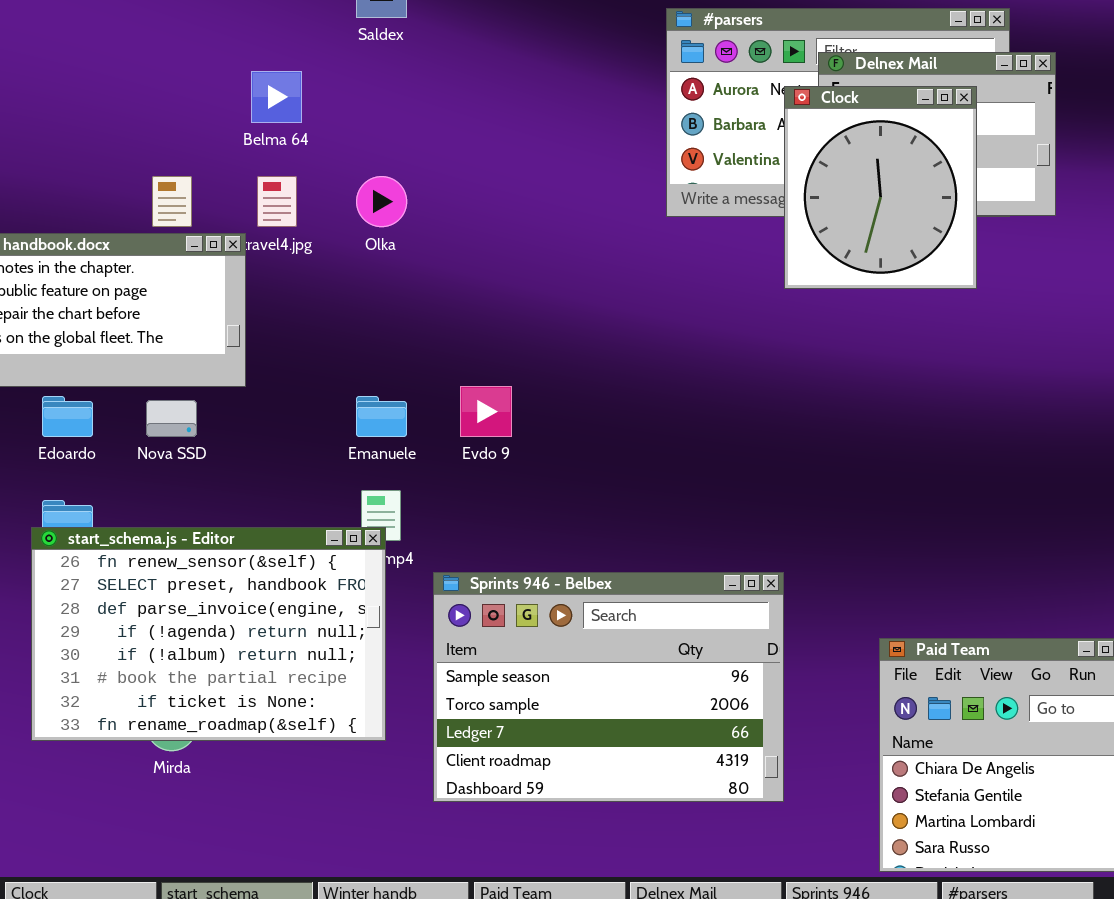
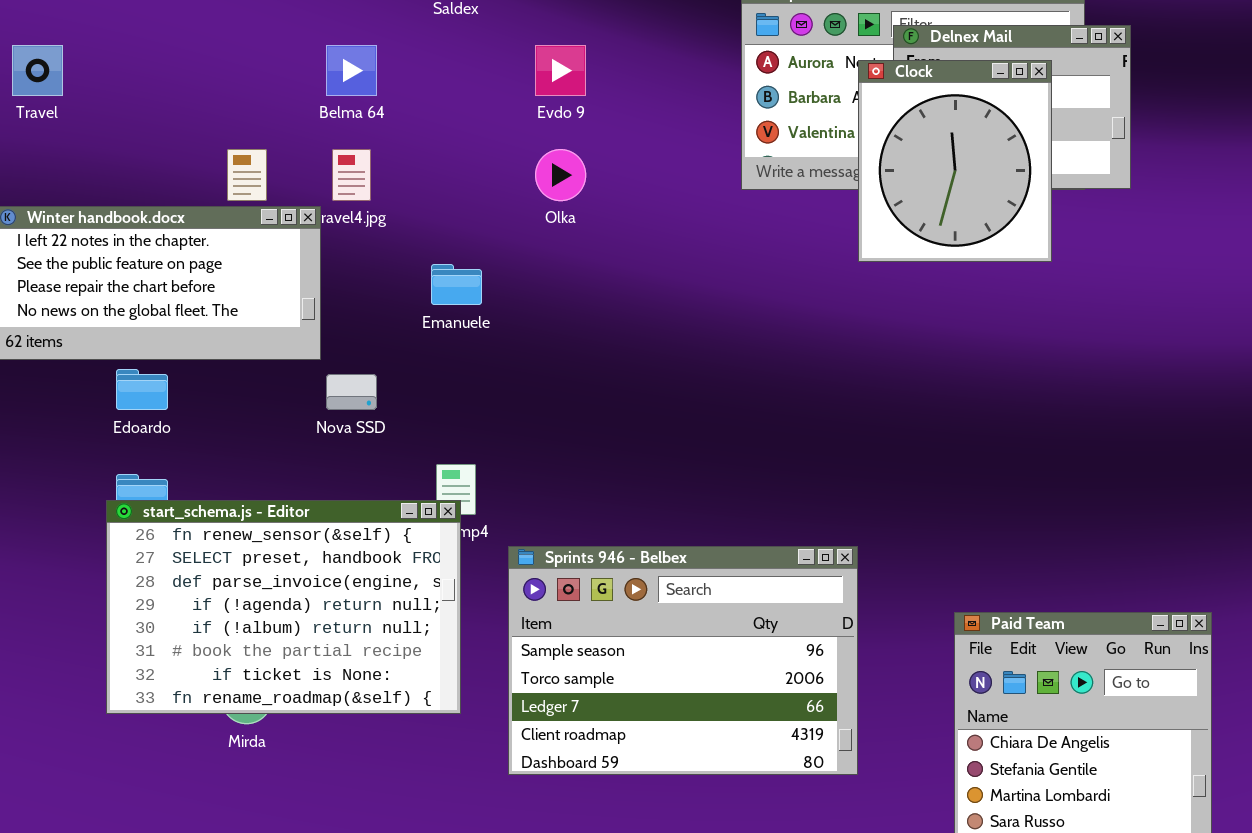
Olka: [356,176,407,227] -> [535,149,586,201], moved
Evdo 9: [460,386,512,437] -> [535,45,586,96], moved
Emanuele: [356,396,407,437] -> [431,264,482,305], moved
Nova SSD: [146,400,197,437] -> [326,374,377,410], moved

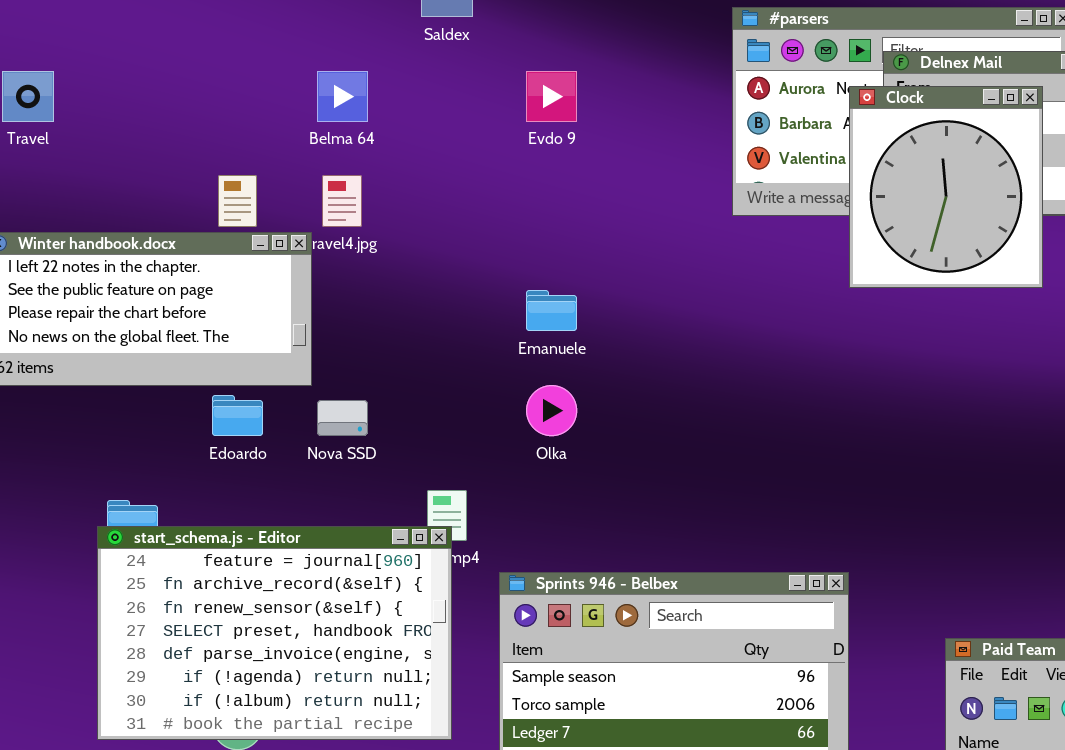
Olka: [535,149,586,201] -> [526,385,577,436], moved
Emanuele: [431,264,482,305] -> [526,290,577,331], moved
Edoardo: [116,369,168,410] -> [212,395,263,436], moved
start_schema.js - Editor: [106,500,461,714] -> [97,526,452,740], scrolled up 2 rows

